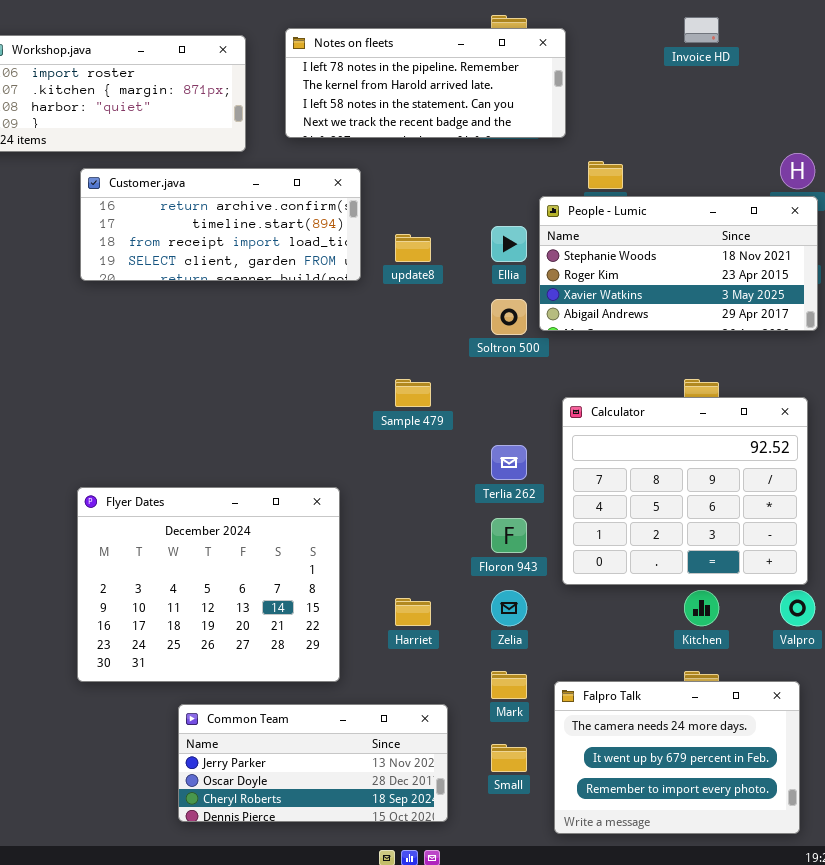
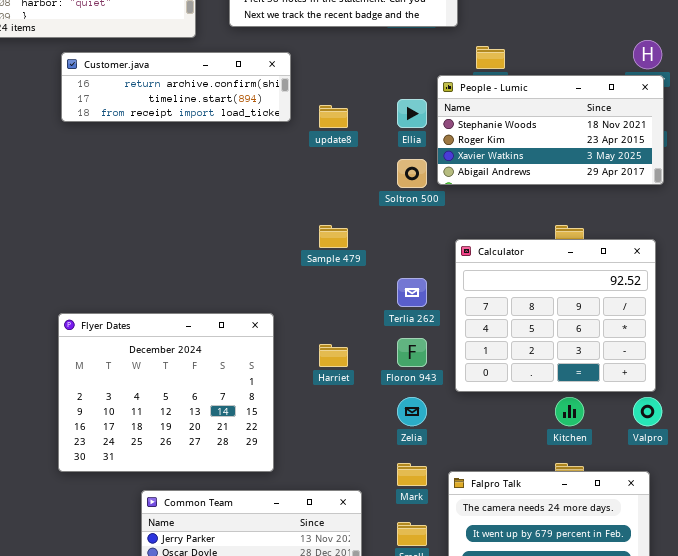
Customer.java: [80,168,361,281] -> [61,52,291,122], resized
Harriet: [395,598,431,626] -> [319,344,348,367], moved

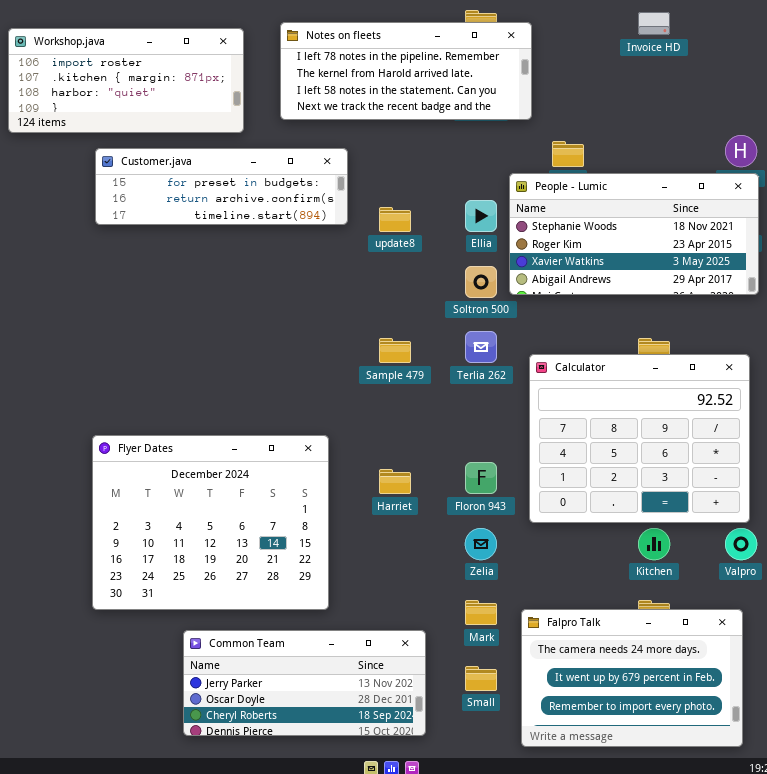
Customer.java: [61,52,291,122] -> [95,148,348,225], scrolled up 1 row
Terlia 262: [397,278,427,307] -> [465,331,497,363], moved

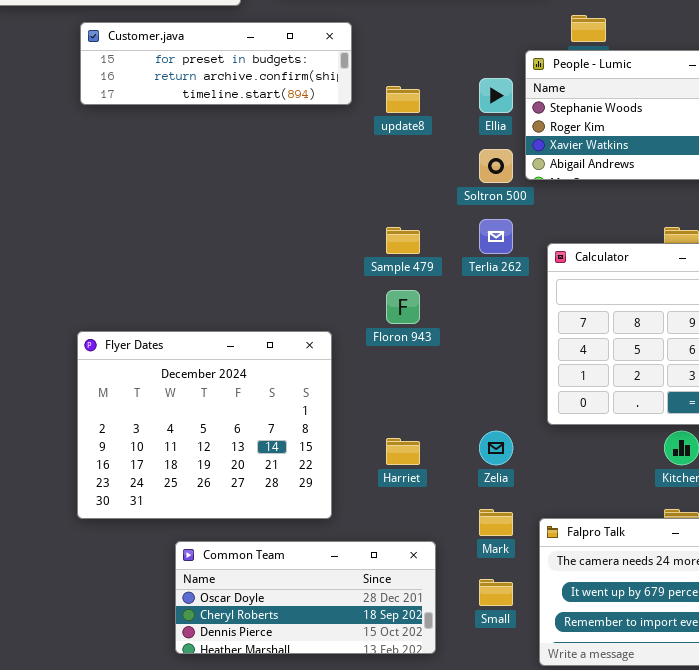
Floron 943: [465,462,497,494] -> [386,290,420,324], moved
Harriet: [379,469,411,494] -> [386,438,420,465], moved
Common Team: [183,630,426,736] -> [175,541,436,654], scrolled down 1 row

